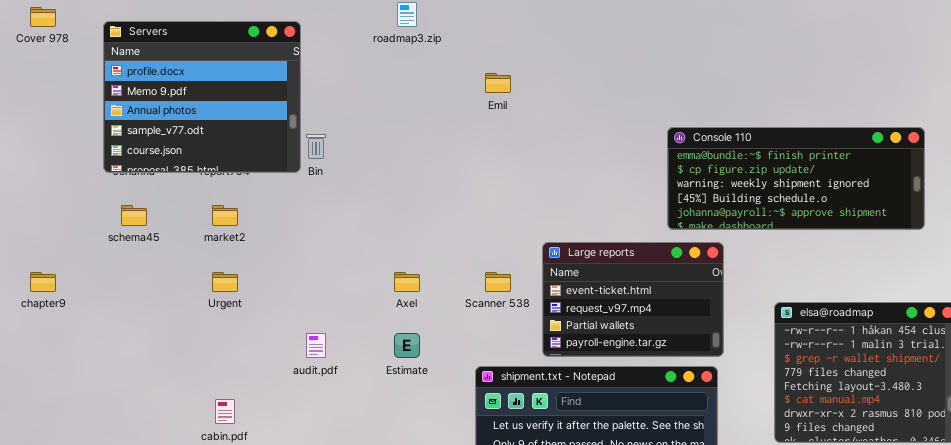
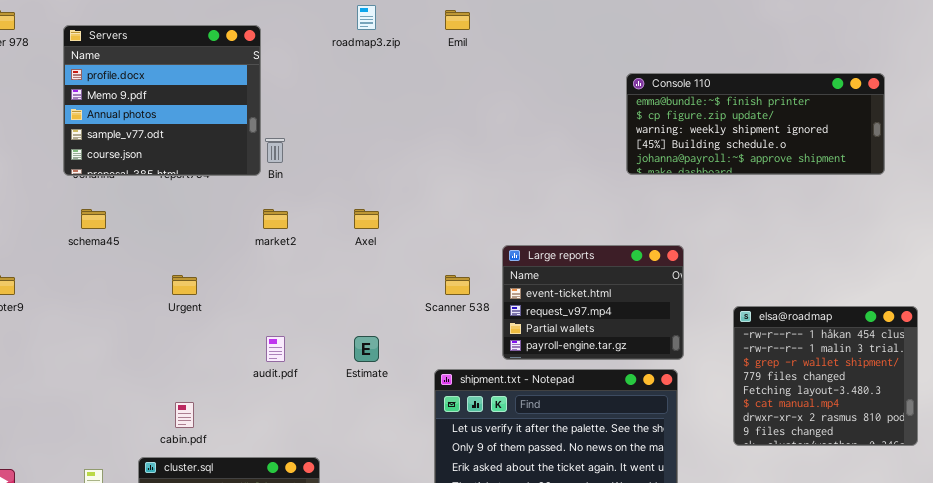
Emil: [485,73,511,93] -> [445,10,470,30], moved
Console 110: [667,127,925,230] -> [626,73,885,175], moved
market2: [212,205,238,226] -> [263,209,288,229], moved
Axel: [394,272,420,292] -> [354,209,379,229], moved

